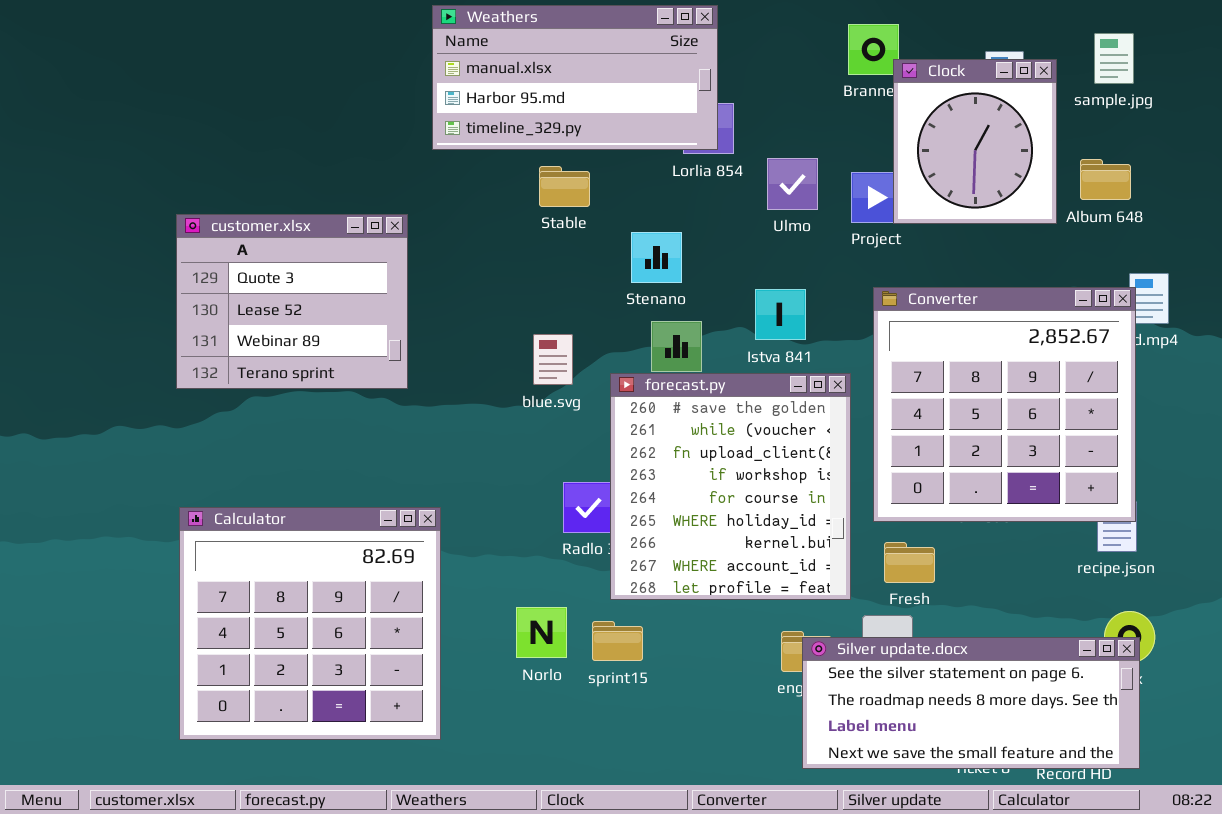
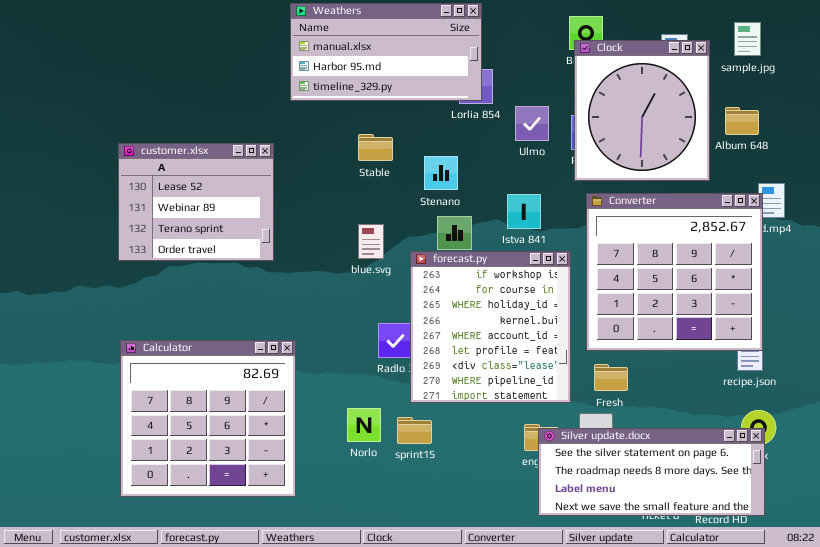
Clock: [893,59,1057,224] -> [574,40,710,181], resized
Stable: [539,166,590,207] -> [358,134,393,161], moved
customer.xlsx: [176,214,408,389] -> [118,143,274,261], scrolled down 1 row
forecast.py: [610,373,851,600] -> [410,251,571,403], scrolled down 3 rows

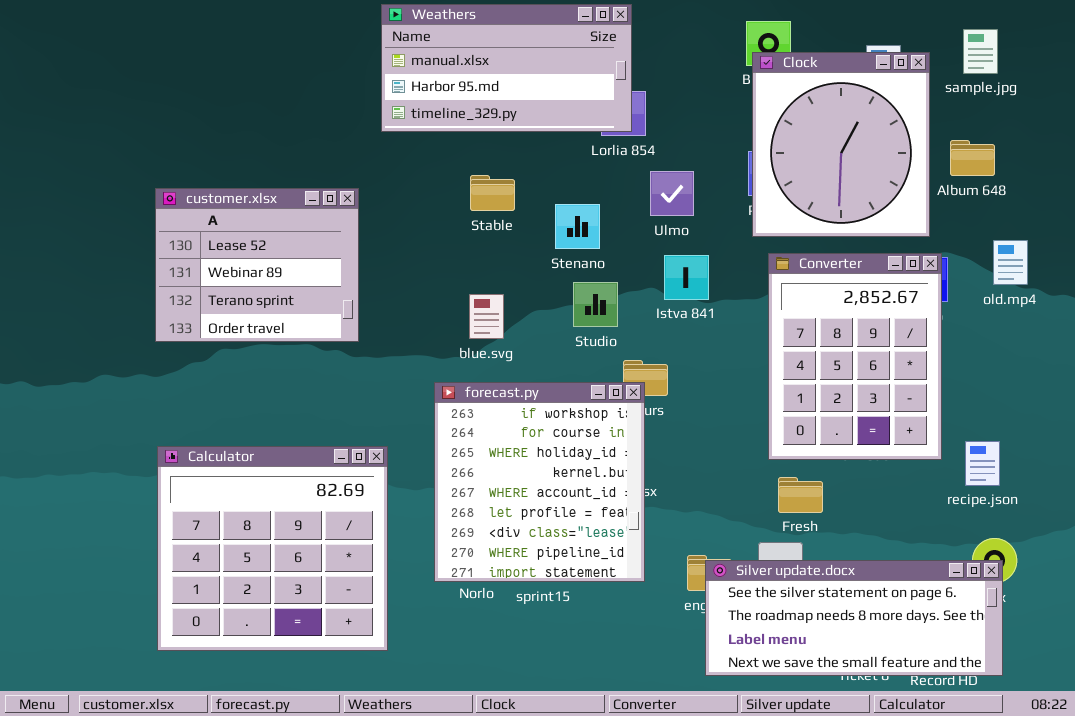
Ulmo: [515,106,549,141] -> [650,171,694,216], moved
Converter: [586,193,763,351] -> [768,253,942,460], resized
forecast.py: [410,251,571,403] -> [434,382,645,582], moved

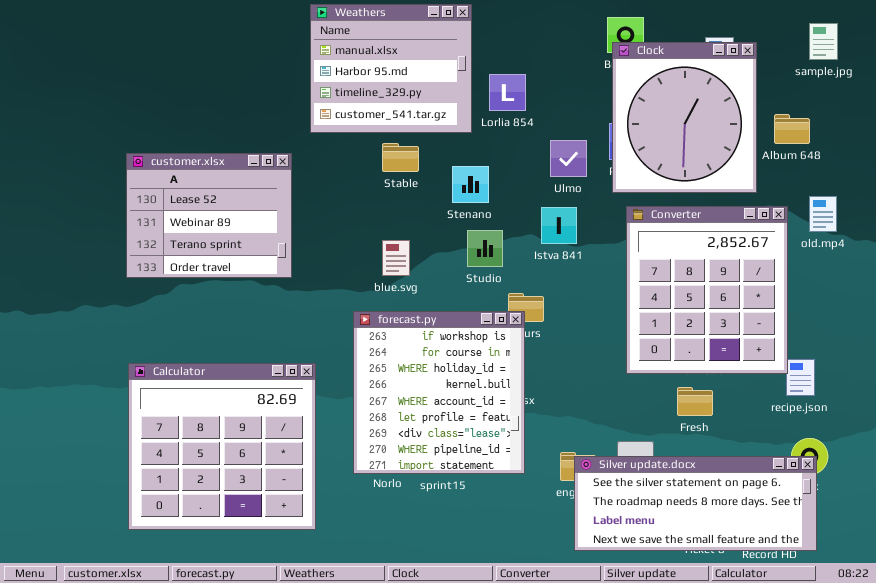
Weathers: [381,4,632,132] -> [310,4,472,133], resized
sample.jpg: [963,29,998,74] -> [809,23,838,60], moved
Ulmo: [650,171,694,216] -> [550,140,587,177], moved
Converter: [768,253,942,460] -> [626,206,788,374], resized
Fresh: [778,477,823,513] -> [677,387,713,416], moved

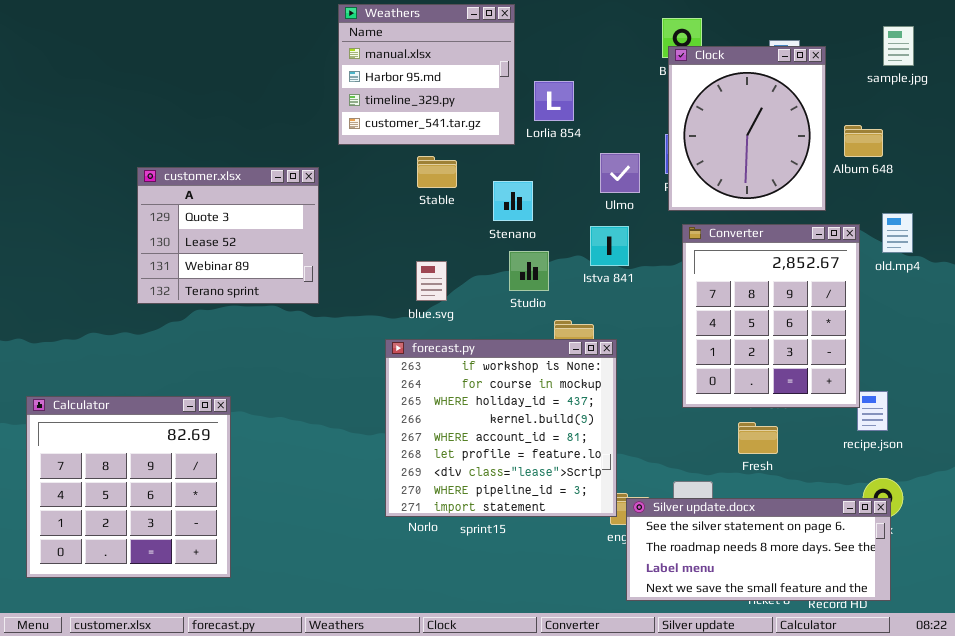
customer.xlsx: [126,153,292,278] -> [137,167,319,304], scrolled up 1 row
forecast.py: [353,311,525,474] -> [385,339,617,517], resized
Calculator: [128,363,316,530] -> [26,396,231,578], moved

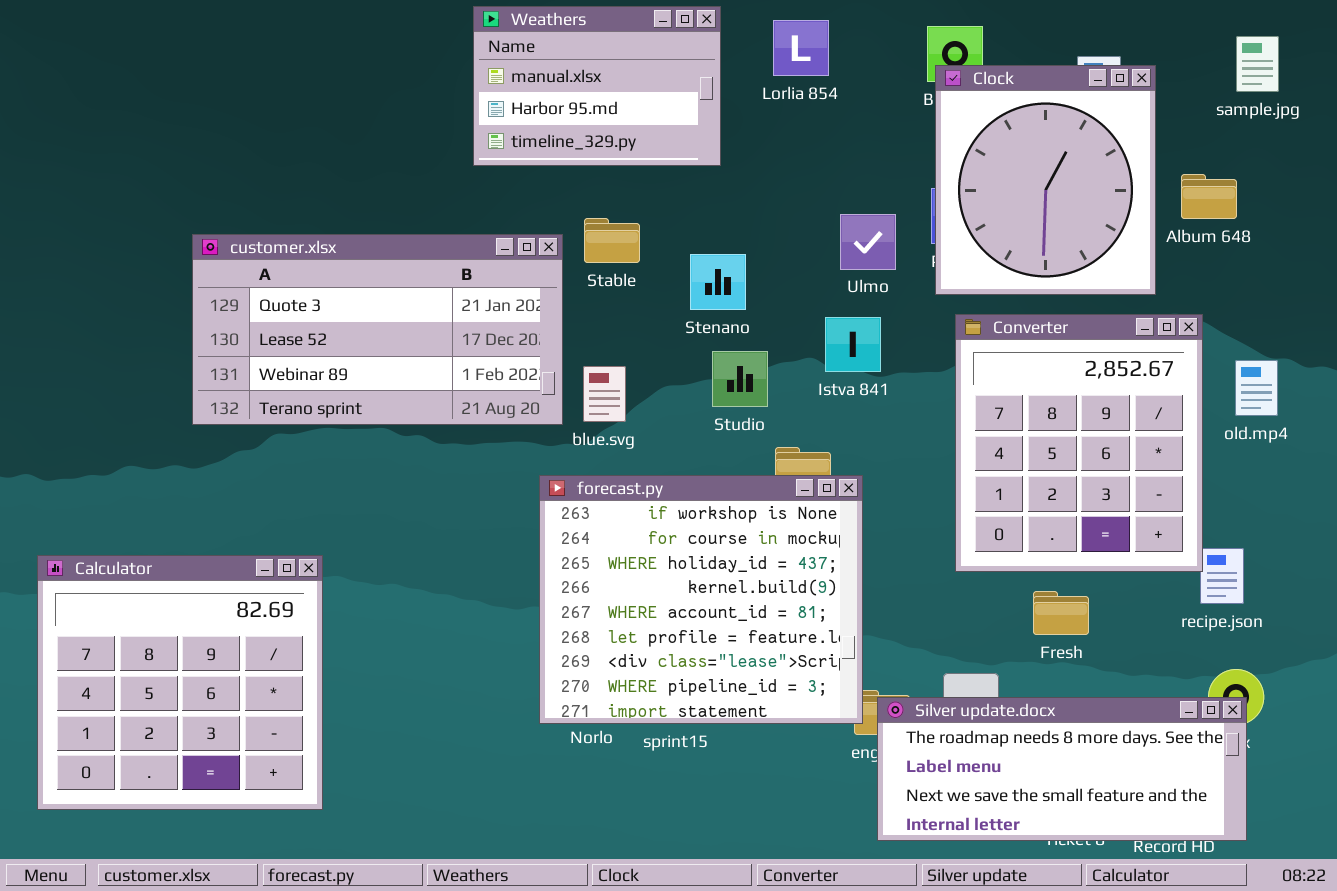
Weathers: [338,4,515,145] -> [473,6,721,166], resized
Lorlia 854: [534,81,574,121] -> [773,20,829,76], moved
customer.xlsx: [137,167,319,304] -> [192,234,563,425], resized
old.mp4: [882,213,913,253] -> [1235,360,1278,416], moved
Silver update.docx: [626,498,891,601] -> [877,697,1247,841], scrolled down 1 row

